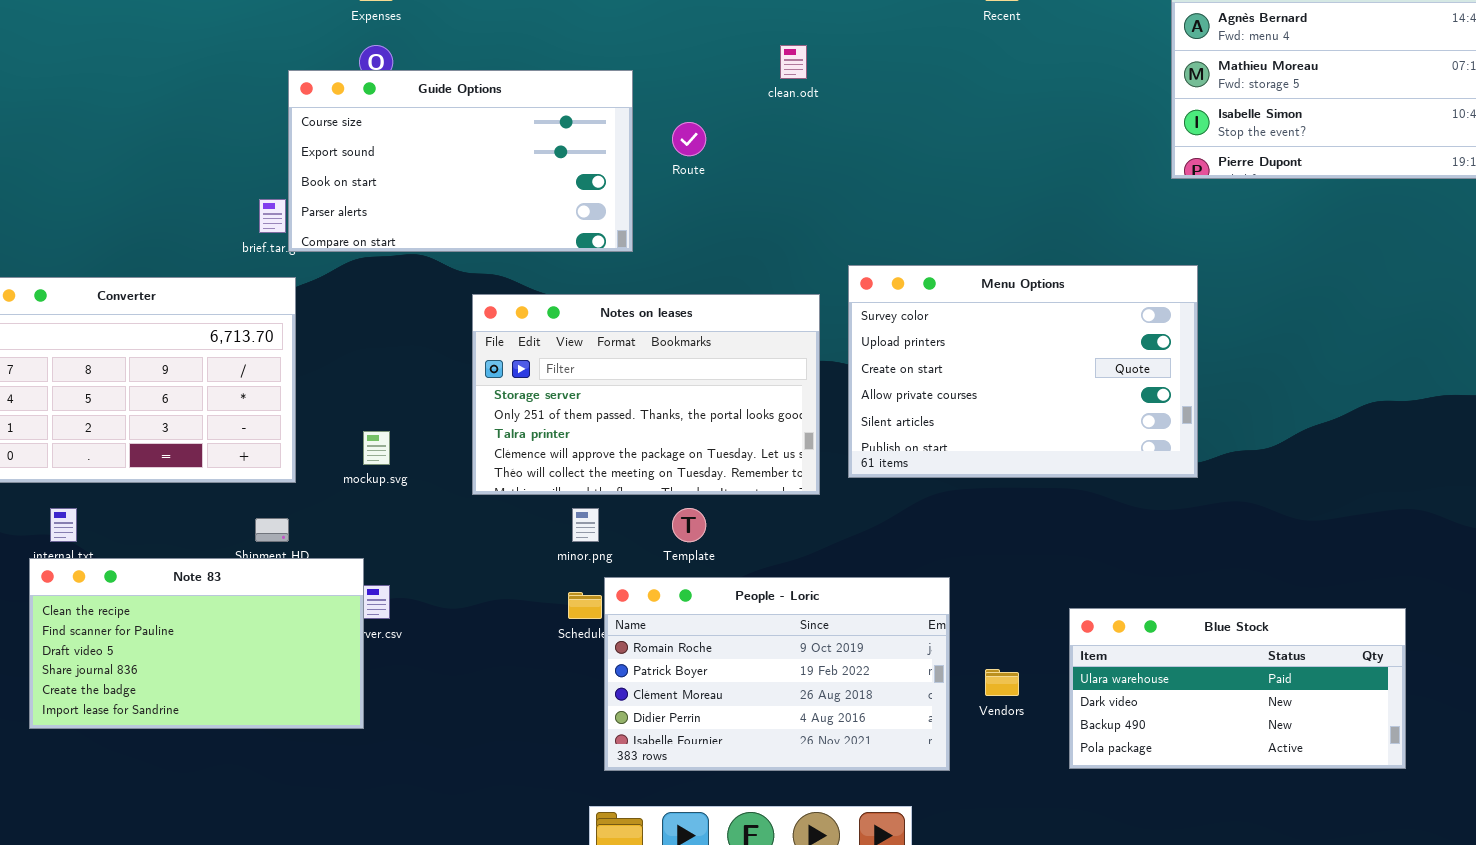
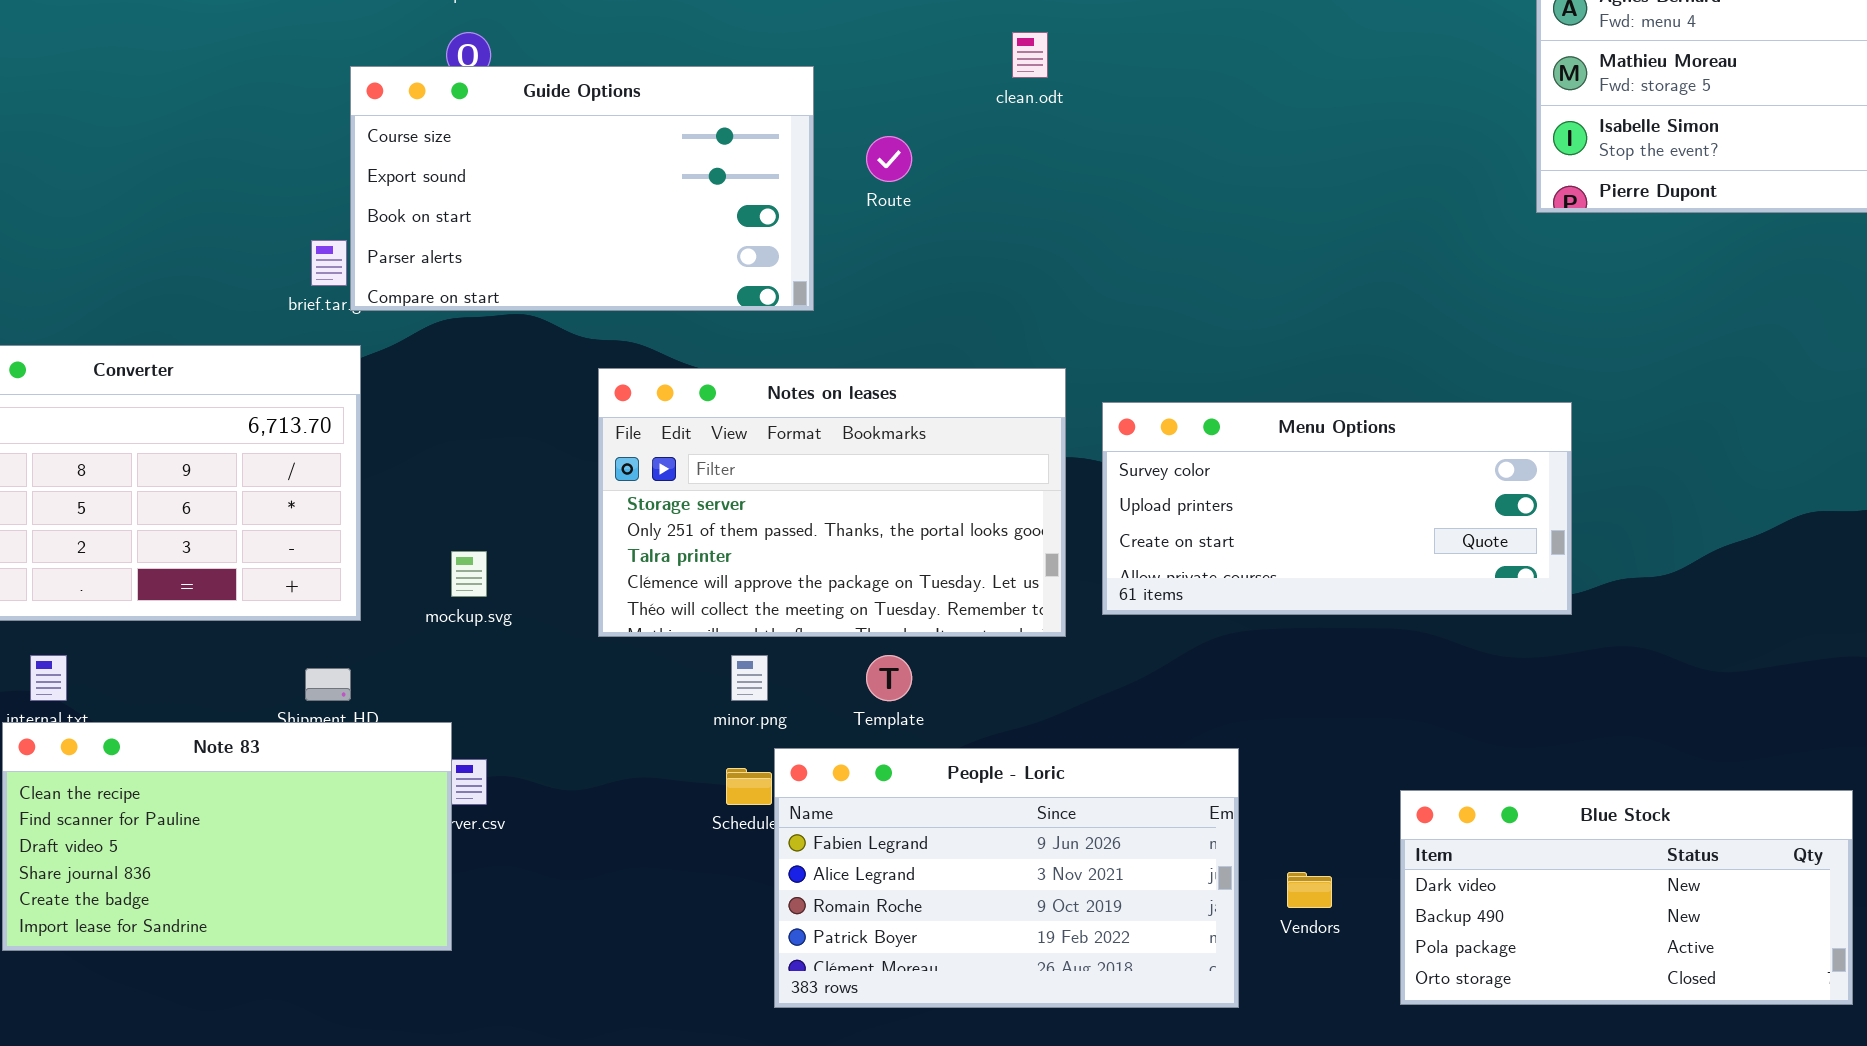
Menu Options: [848,265,1198,478] -> [1102,402,1572,615], resized
People - Loric: [604,577,950,771] -> [774,748,1239,1008], scrolled up 2 rows
Blue Stock: [1069,608,1406,769] -> [1400,790,1853,1005], scrolled down 1 row

